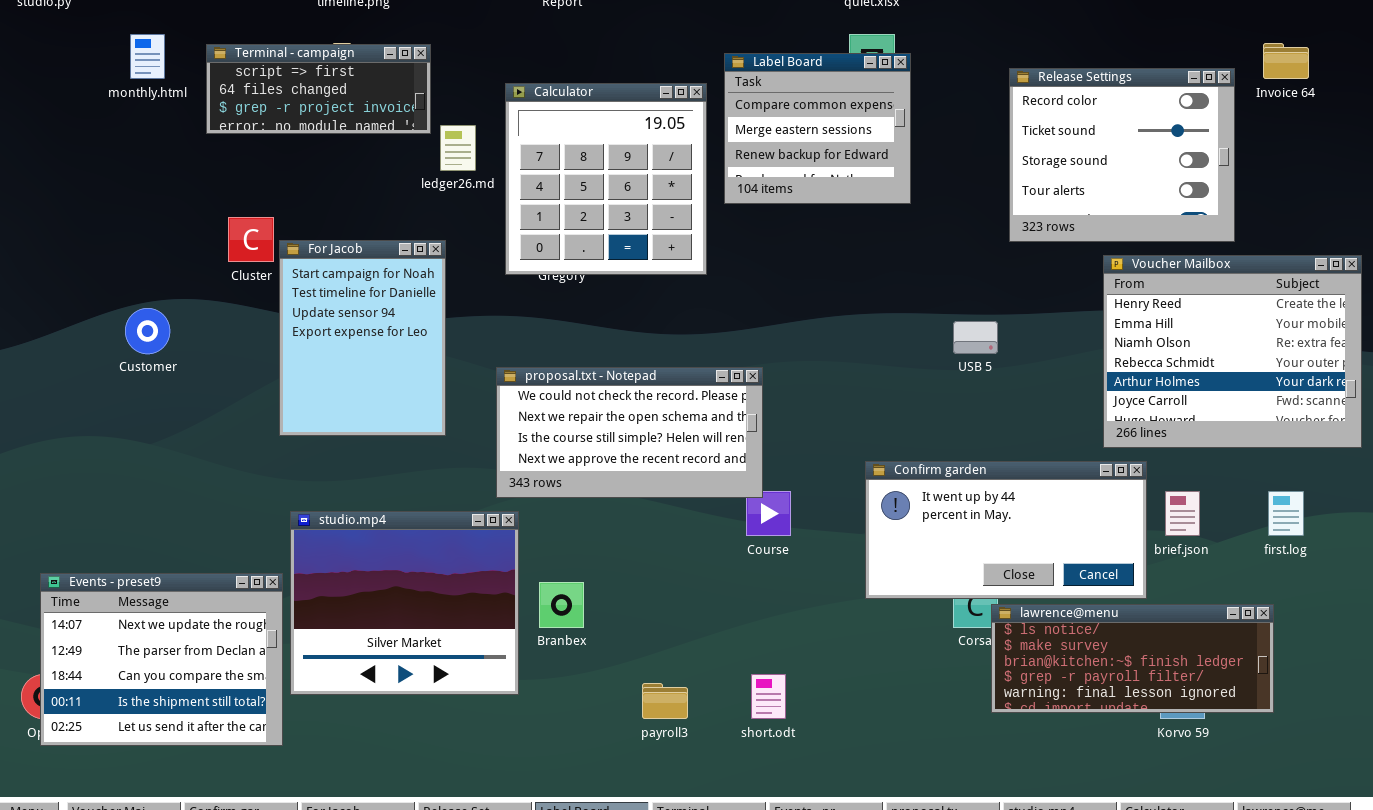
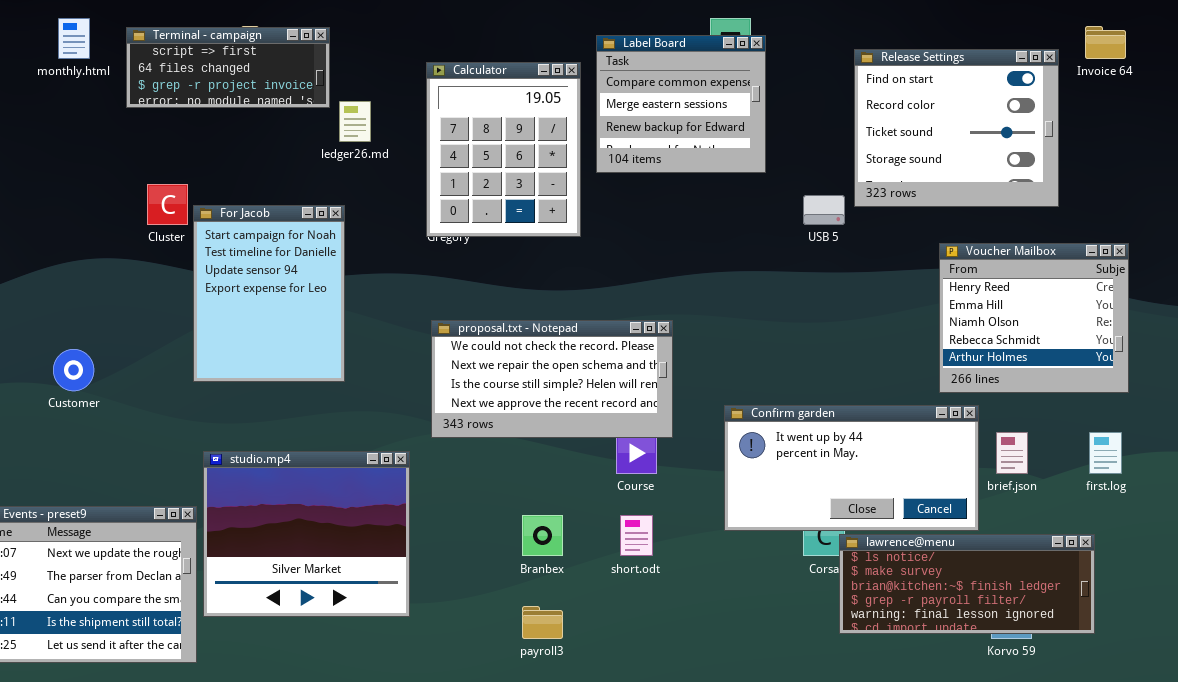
Release Settings: [1009,68,1235,242] -> [854,49,1059,207], scrolled up 1 row
Calculator: [505,83,707,275] -> [426,62,581,237], resized
Voucher Mailbox: [1103,255,1362,448] -> [939,243,1129,393], resized
Customer: [125,308,170,354] -> [53,349,94,391], moved
USB 5: [953,321,998,354] -> [803,195,845,225], moved
proposal.txt - Notepad: [496,367,763,498] -> [431,320,673,438], moved
Branbex: [539,582,584,628] -> [522,515,563,556], moved
short.odt: [751,674,786,719] -> [620,515,653,556], moved

